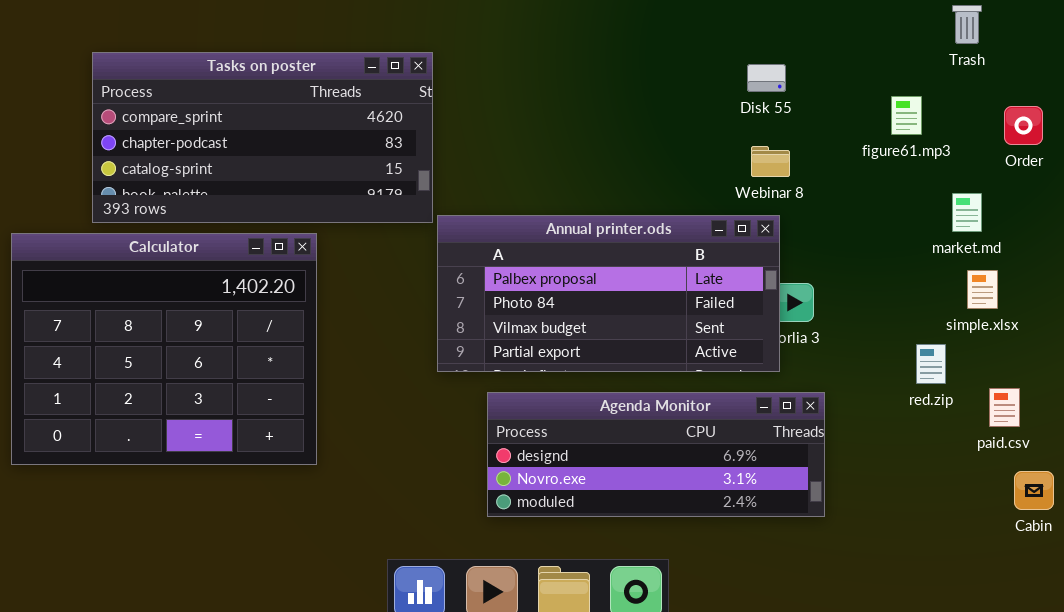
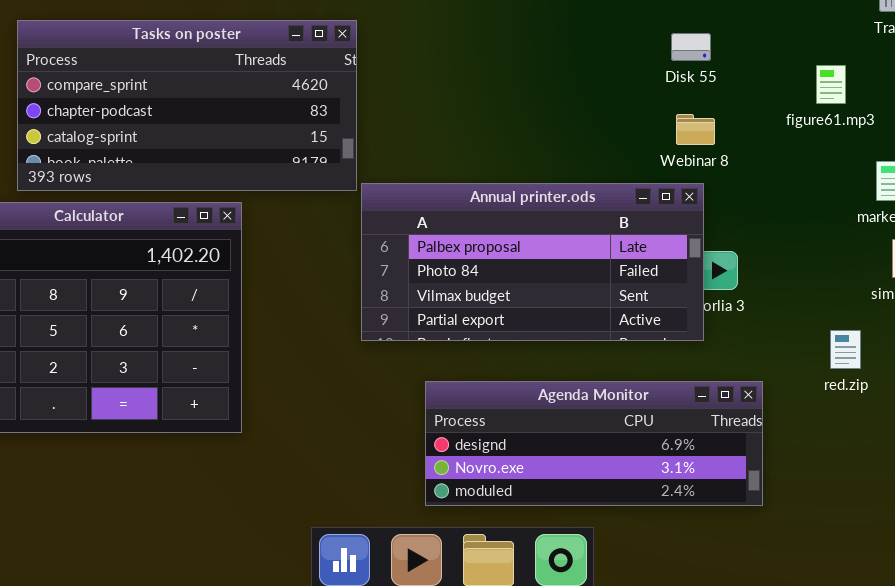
red.zip: [916,344,946,384] -> [830,330,861,369], moved
Agenda Monitor: [487,392,825,517] -> [425,381,763,506], moved

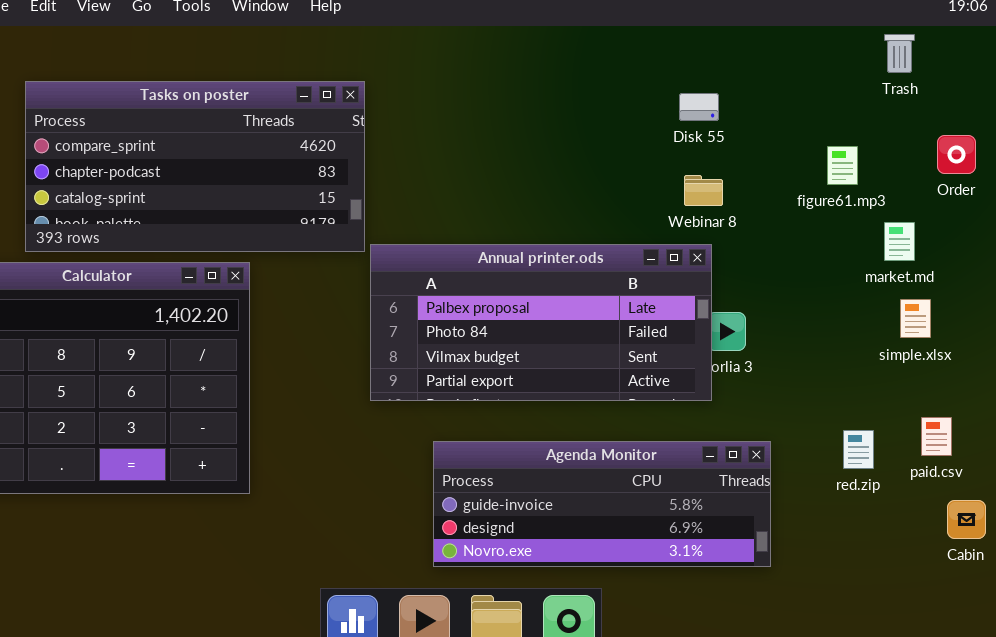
figure61.mp3: [816,65,846,104] -> [827,146,858,185], moved
red.zip: [830,330,861,369] -> [843,430,874,469], moved
Agenda Monitor: [425,381,763,506] -> [433,441,771,567], scrolled up 1 row

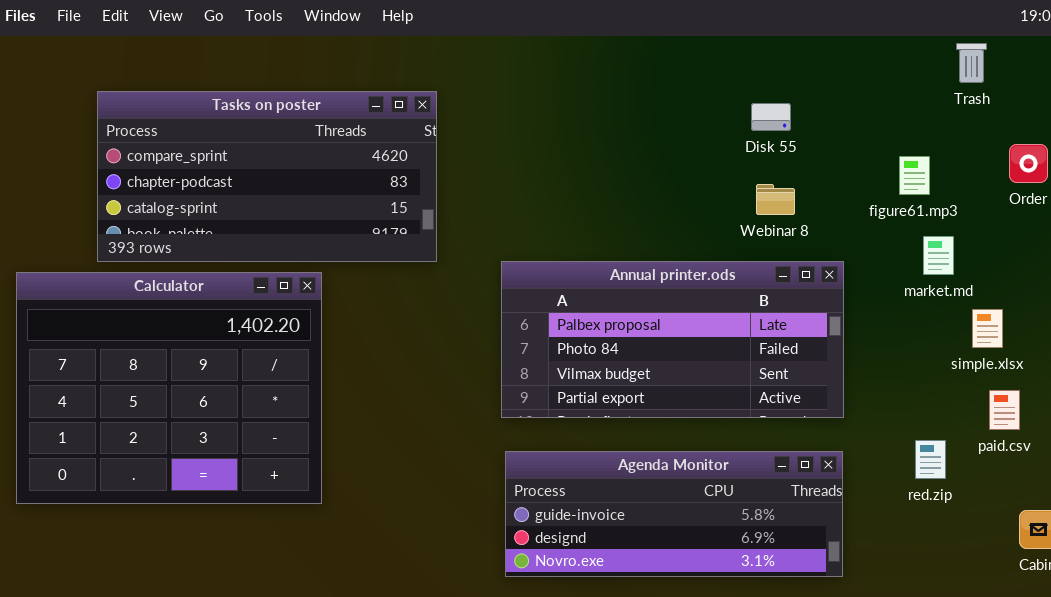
market.md: [884,222,915,261] -> [923,236,954,275], moved
Annual printer.ods: [370,244,712,401] -> [501,261,844,418], moved
paid.csv: [921,417,952,456] -> [989,390,1020,430], moved

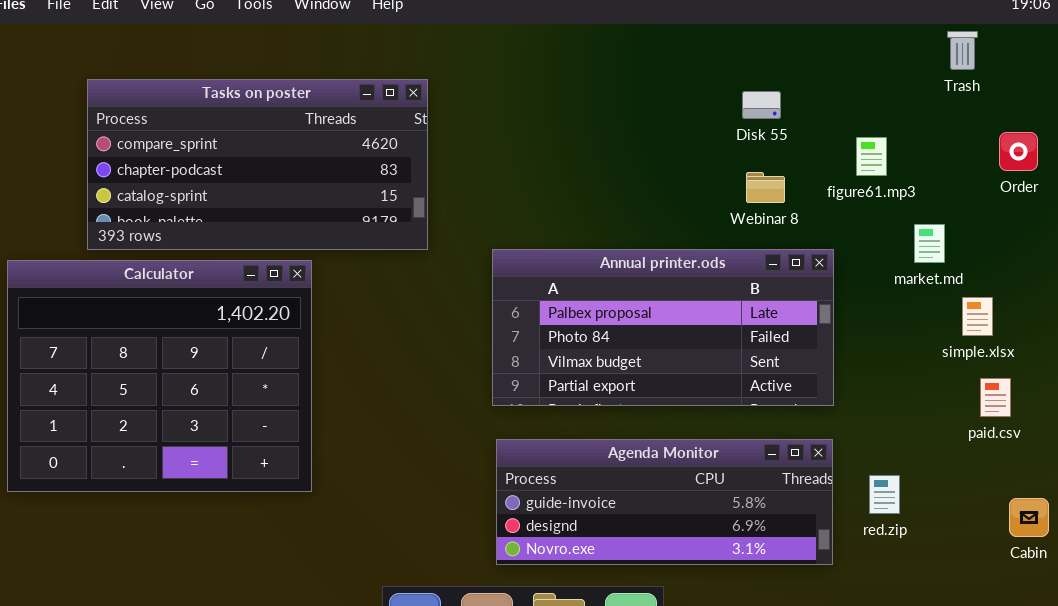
figure61.mp3: [899,156,930,195] -> [856,137,887,176], moved
red.zip: [915,440,946,479] -> [869,475,900,514], moved

